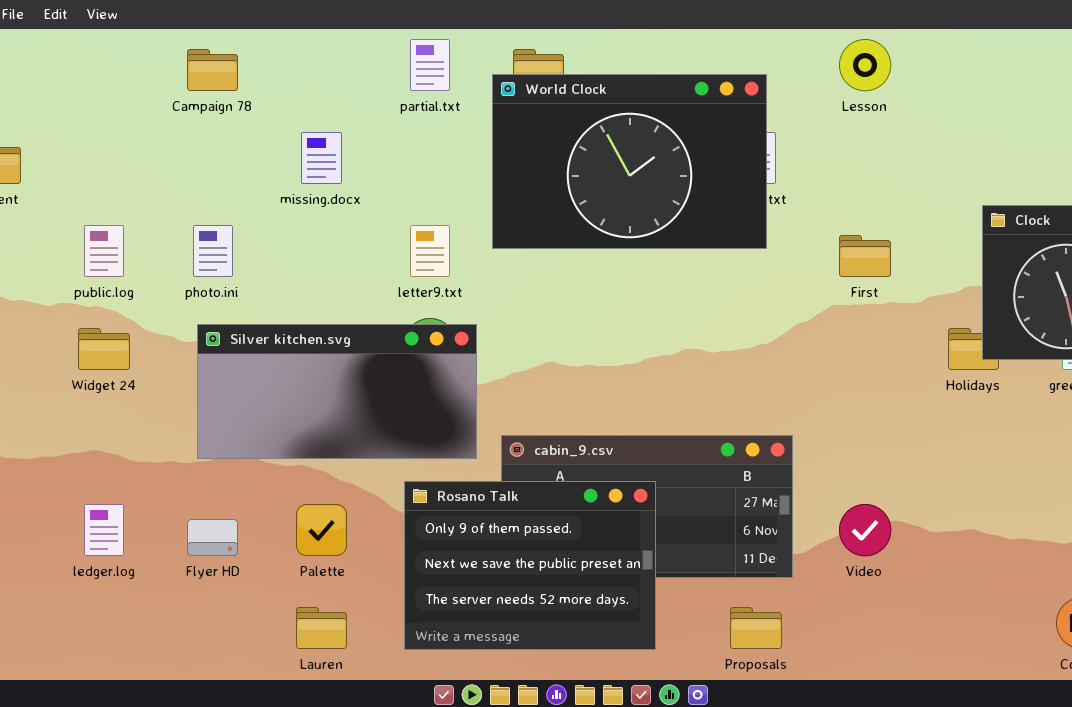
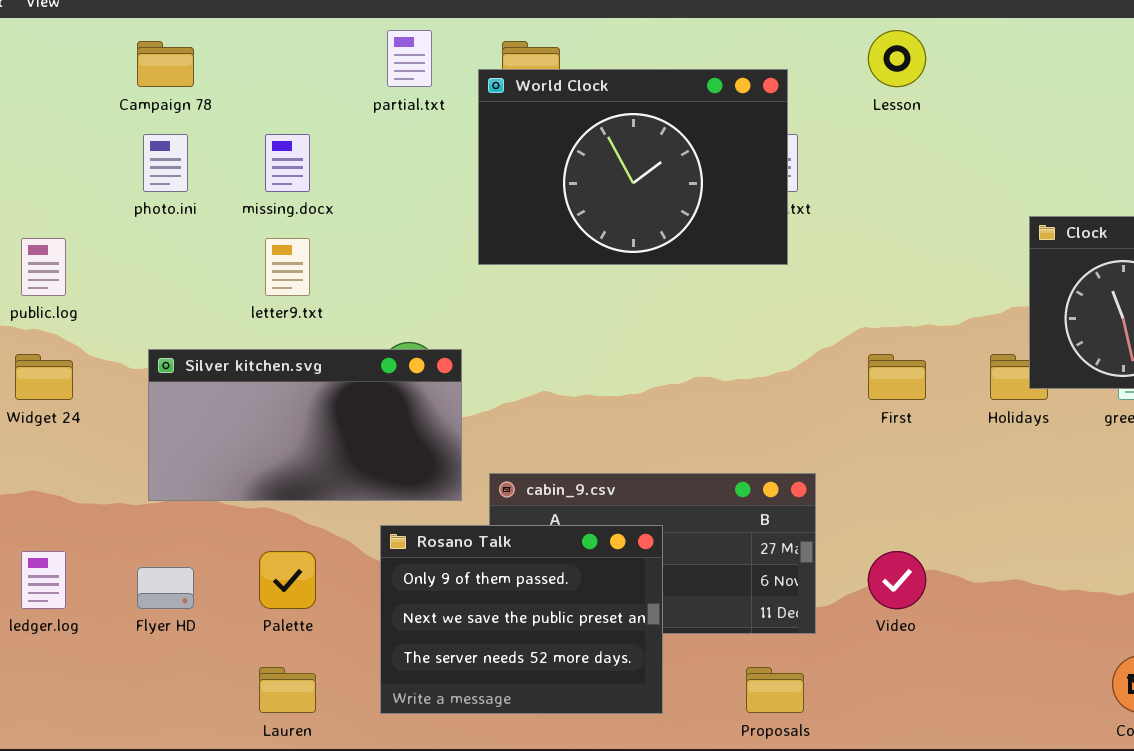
photo.ini: [193,225,233,277] -> [143,134,188,192], moved
letter9.txt: [410,225,450,277] -> [265,238,310,296], moved
First: [839,235,891,277] -> [868,354,926,400], moved

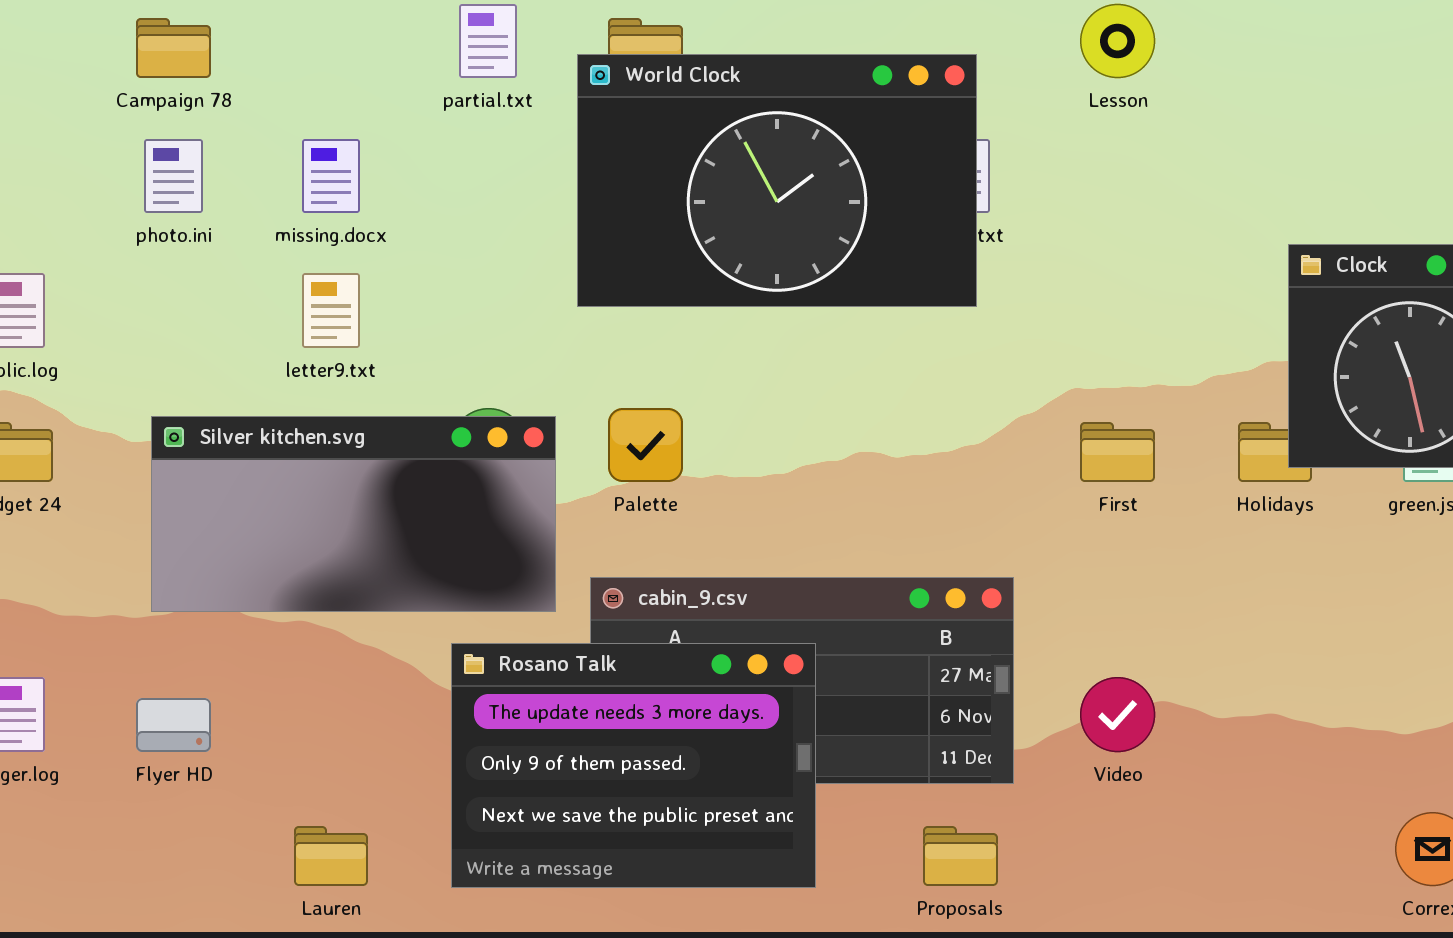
Rosano Talk: [380,525,663,714] -> [451,643,816,888], scrolled up 1 row
Palette: [259,551,316,609] -> [608,408,683,482], moved

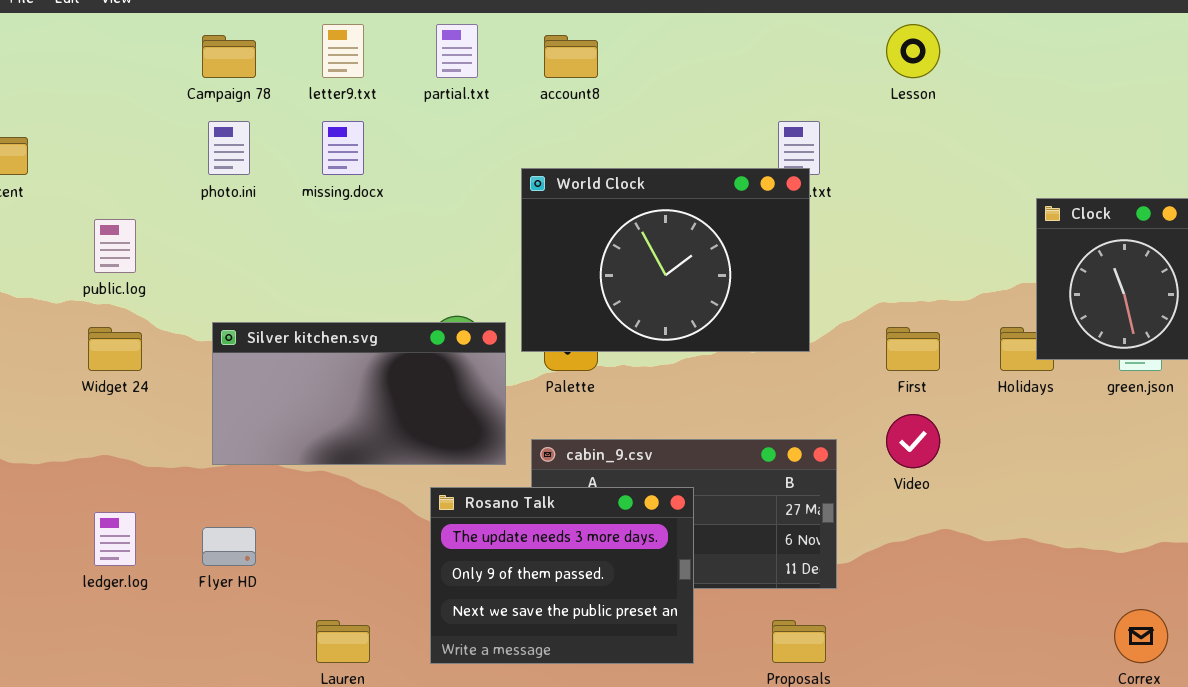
World Clock: [577,54,977,307] -> [521,168,810,352], moved
letter9.txt: [302,273,360,348] -> [322,24,364,78], moved
Video: [1080,677,1155,752] -> [886,414,940,468], moved

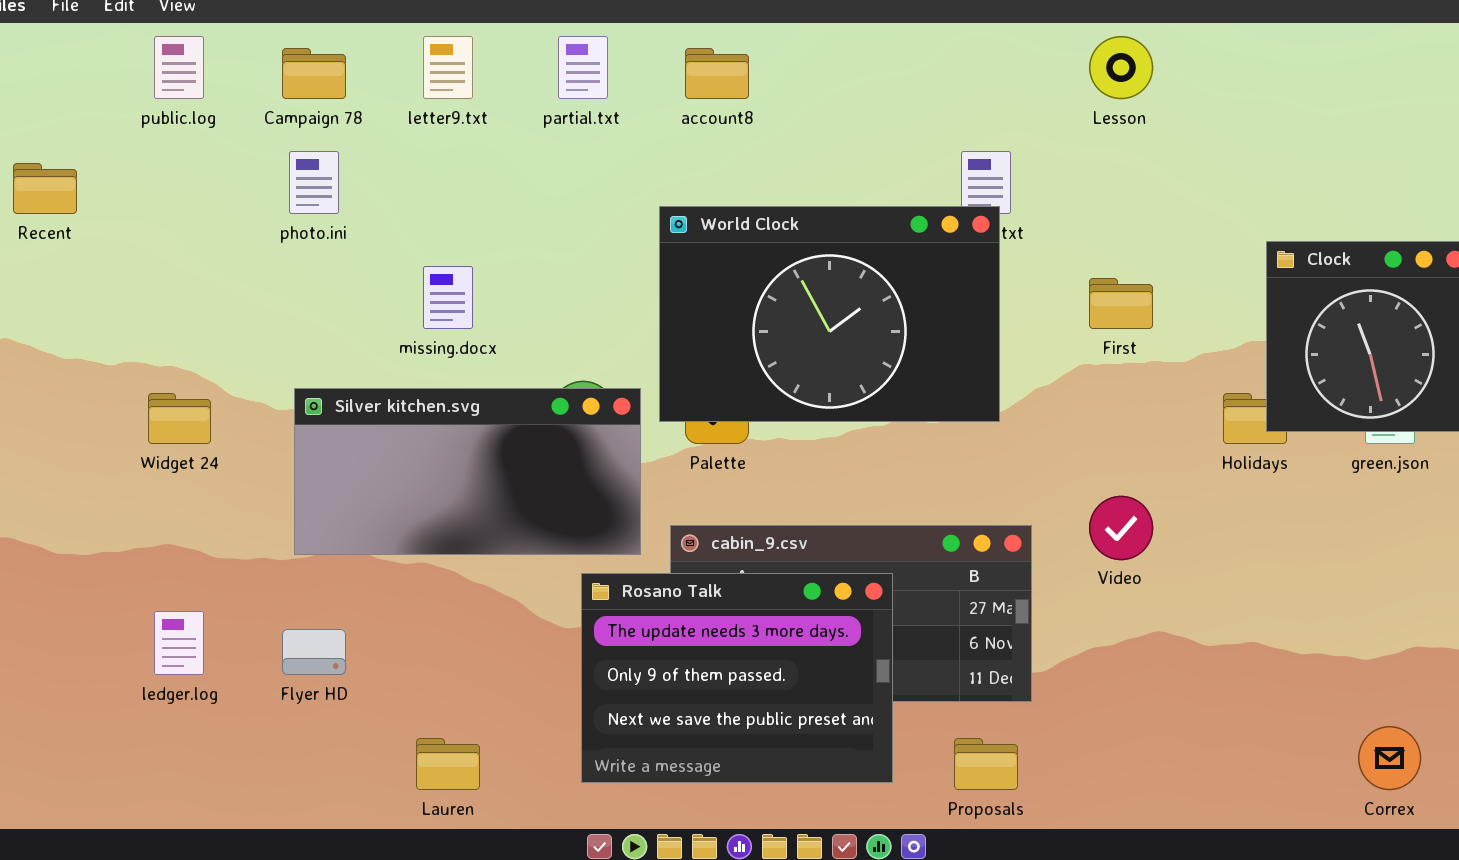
missing.docx: [322,121,364,175] -> [423,266,473,329], moved
public.log: [94,219,136,273] -> [154,36,204,99], moved
First: [886,327,940,371] -> [1089,278,1153,329], moved
Rosano Talk: [430,487,694,664] -> [581,573,893,783], moved

